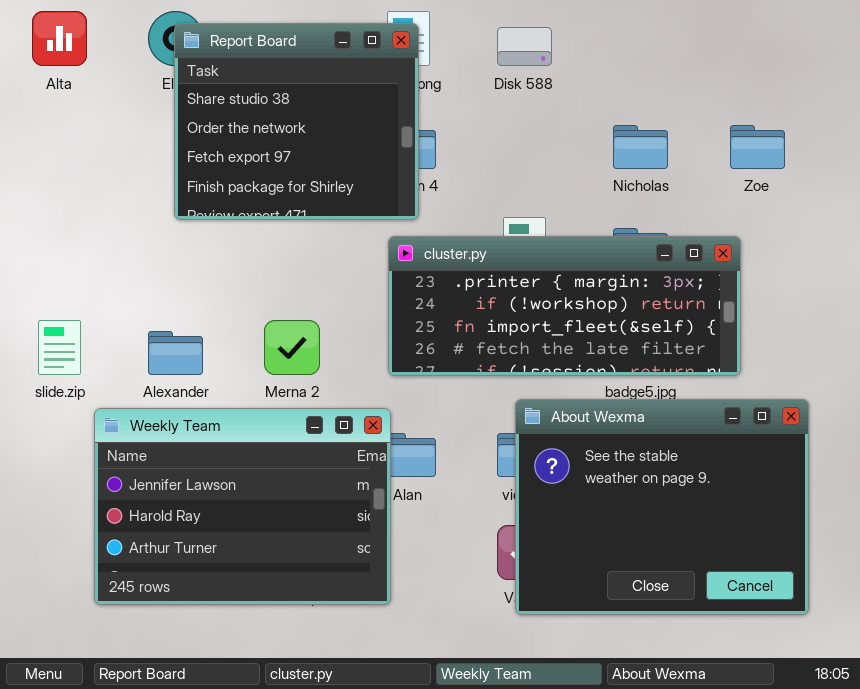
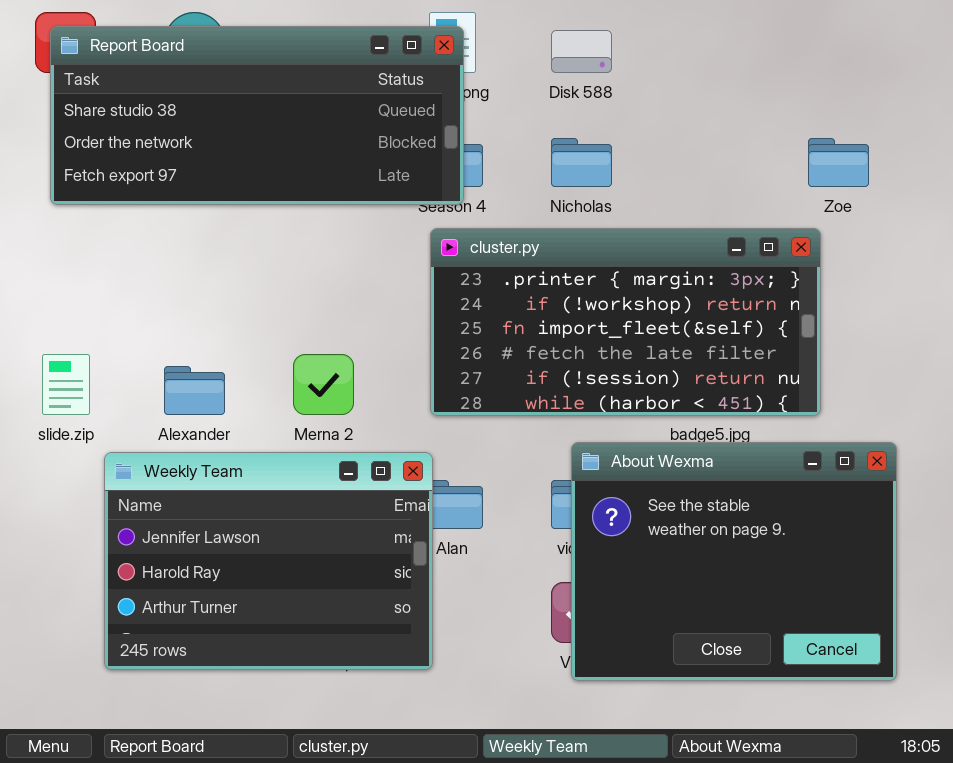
Report Board: [174,23,419,220] -> [50,26,464,205], resized
Nicholas: [613,125,668,169] -> [551,138,612,187], moved
cluster.py: [388,236,741,376] -> [430,228,821,416], resized

